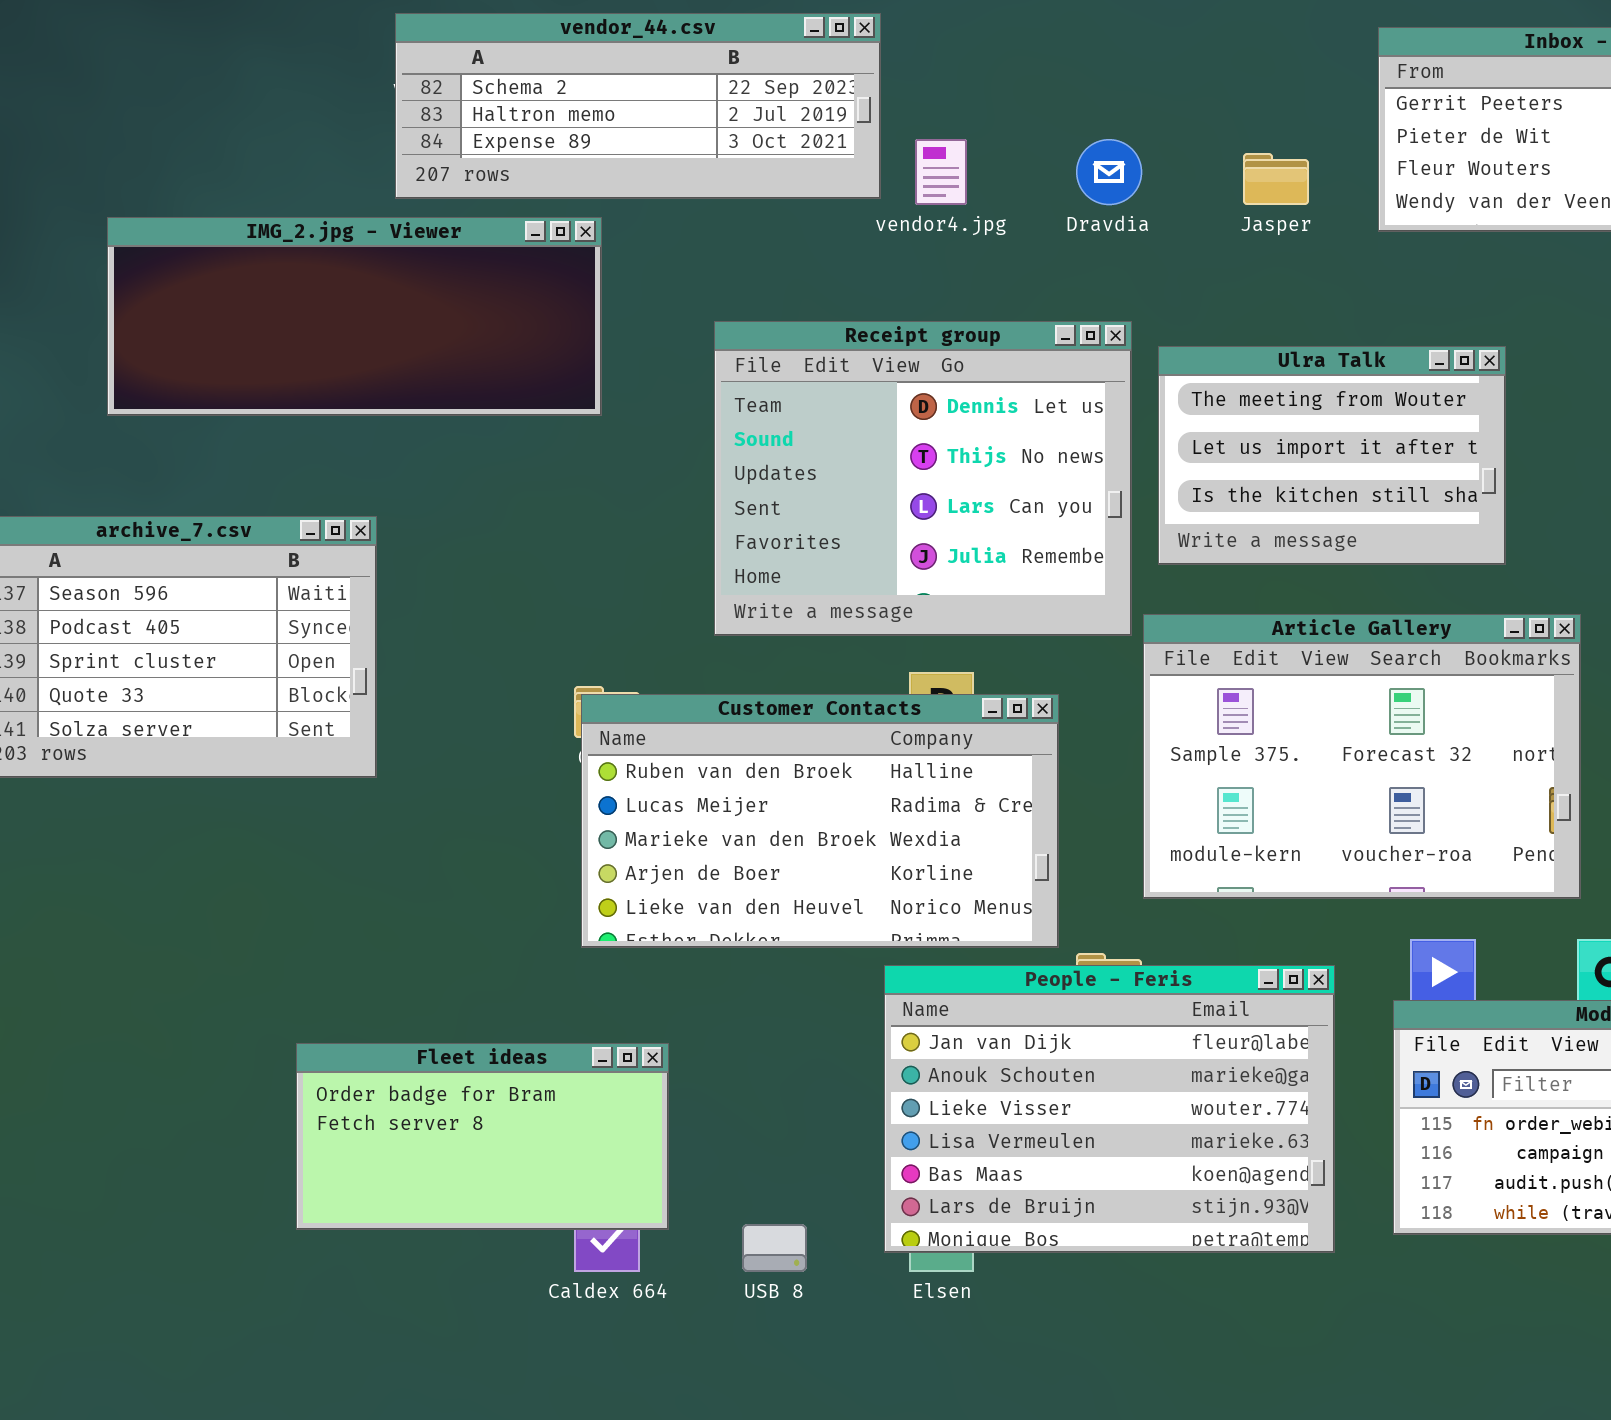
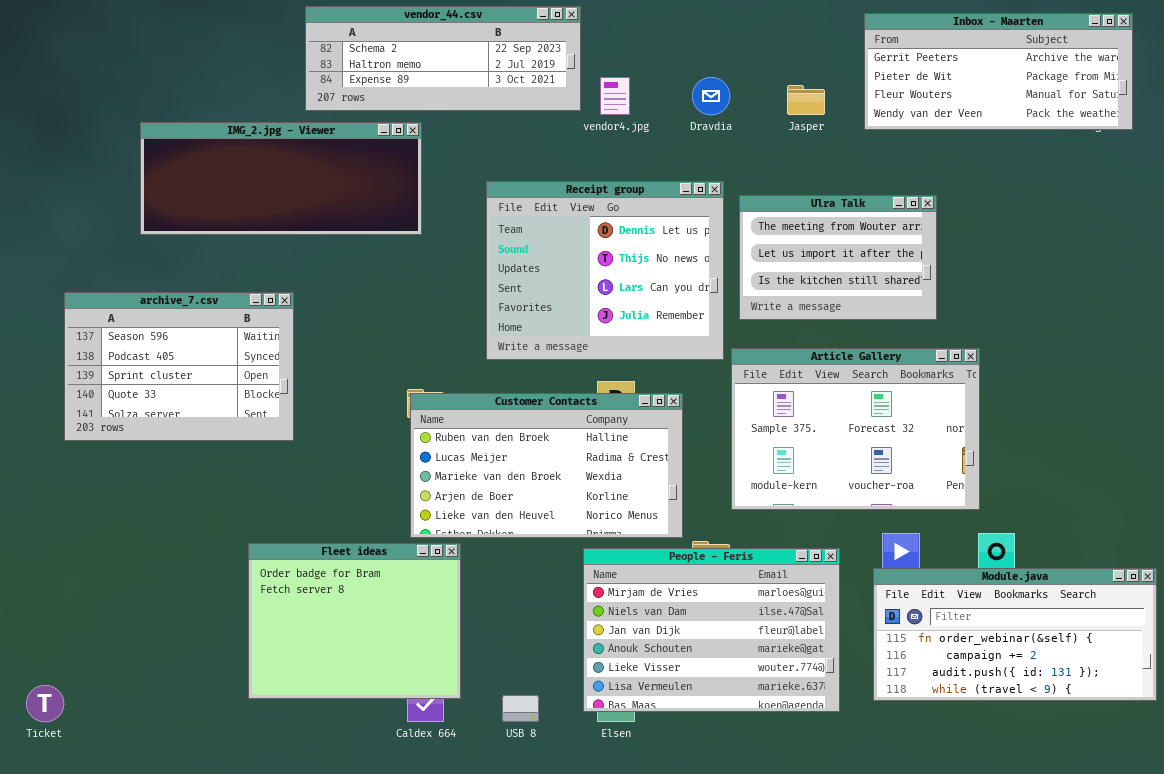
People - Feris: [884,965,1335,1253] -> [583,548,840,712], scrolled up 2 rows
Fleet ideas: [296,1043,669,1230] -> [248,543,461,699], resized

